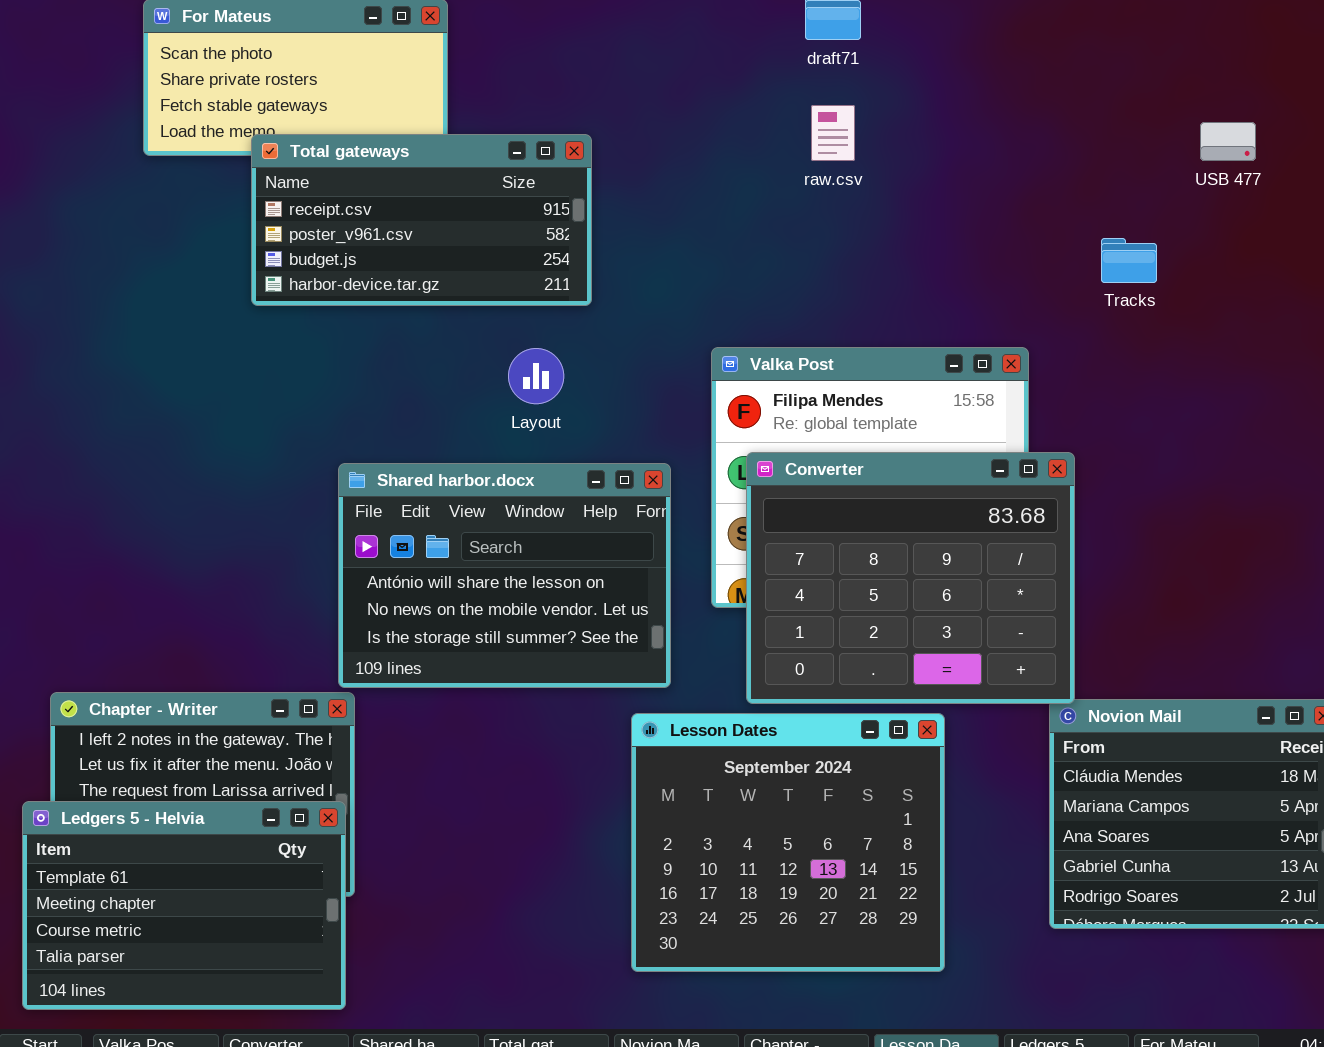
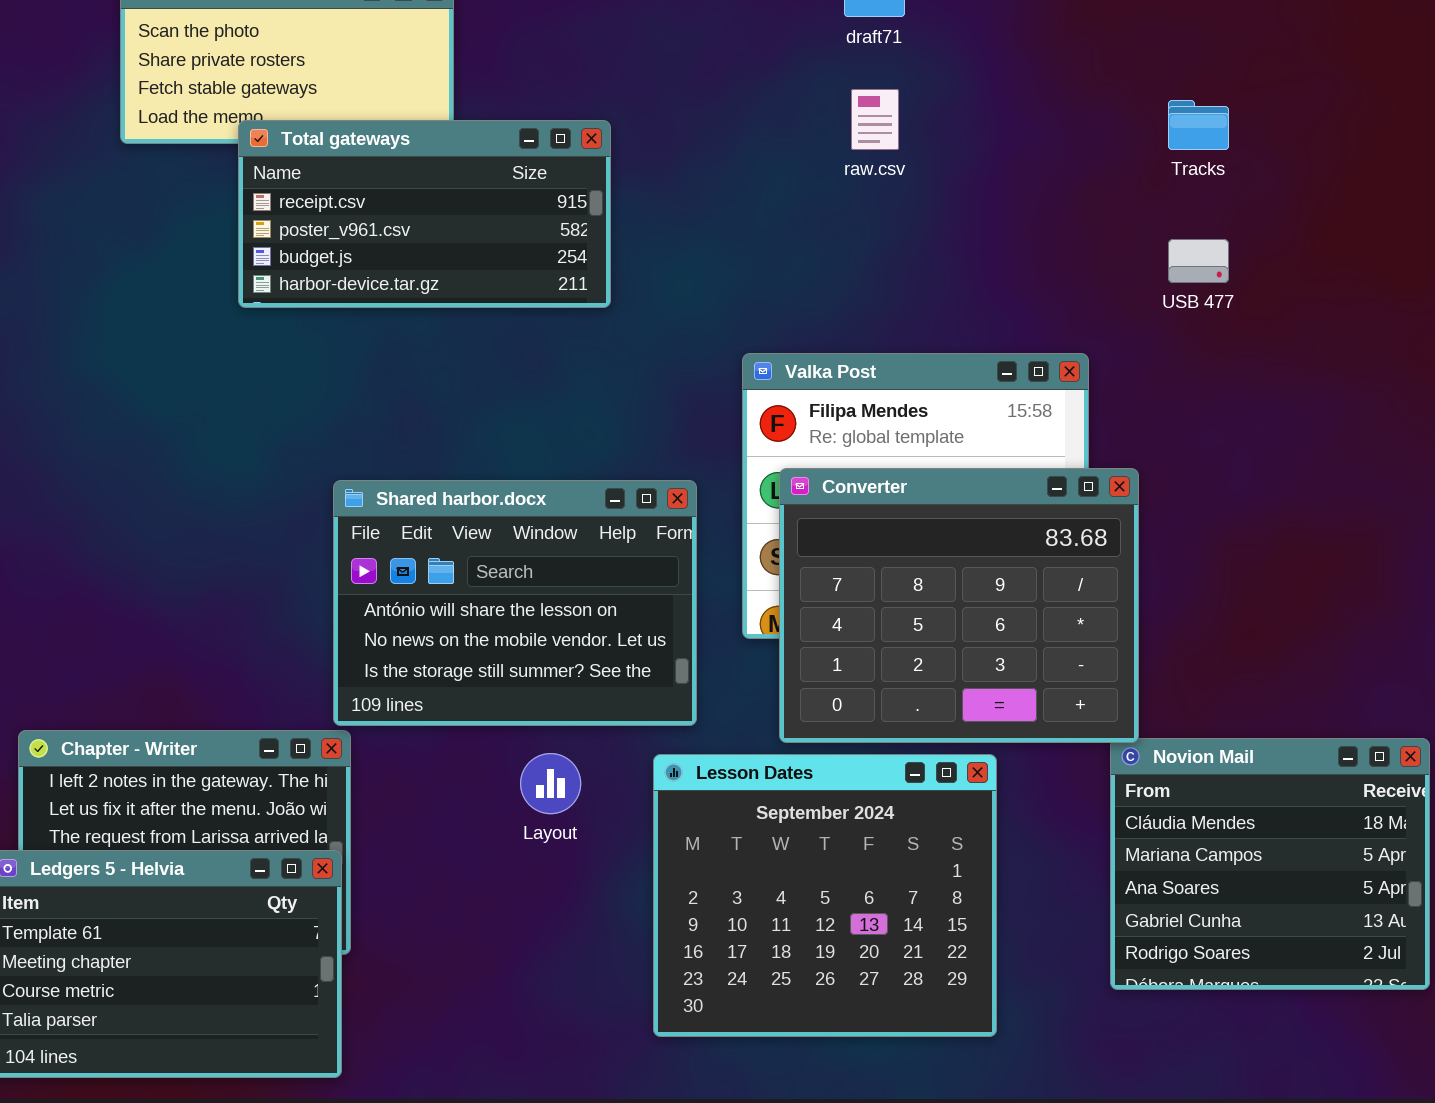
USB 477: [1200,122,1256,161] -> [1168,239,1229,283], moved
Tracks: [1101,238,1157,283] -> [1168,100,1229,150], moved
Layout: [508,348,564,404] -> [520,753,581,814], moved

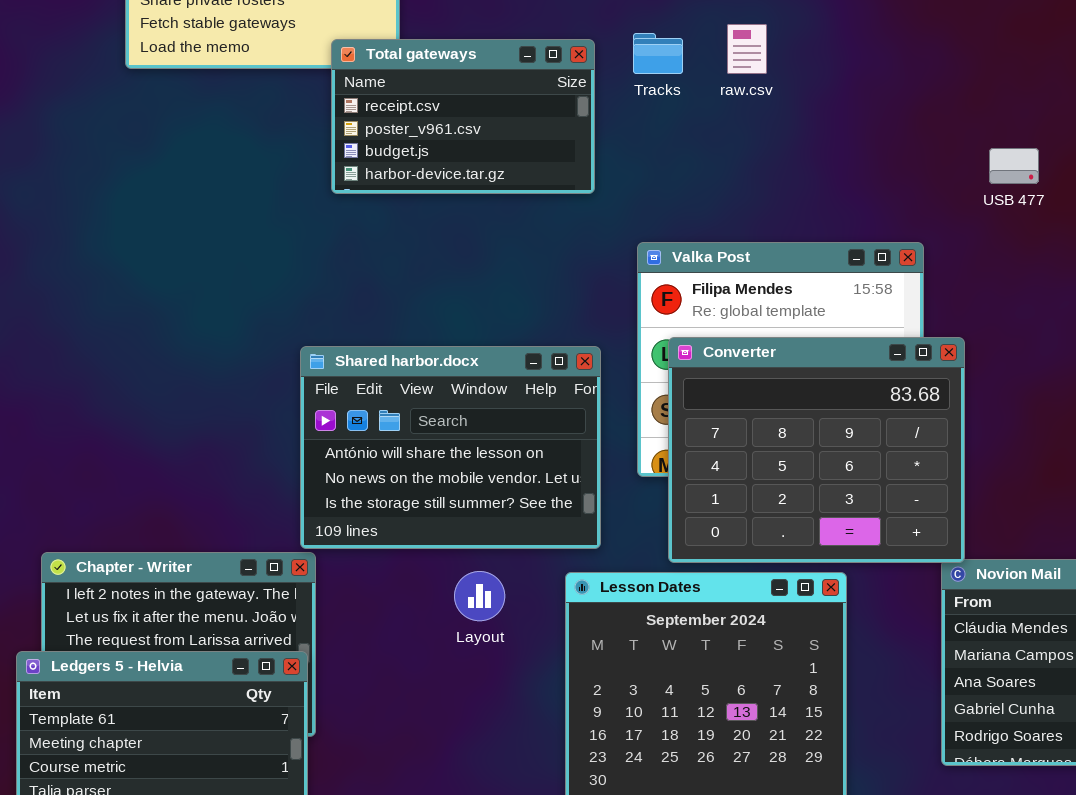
Tracks: [1168,100,1229,150] -> [633,33,683,74], moved
Total gateways: [238,120,611,308] -> [331,39,595,194], moved, resized

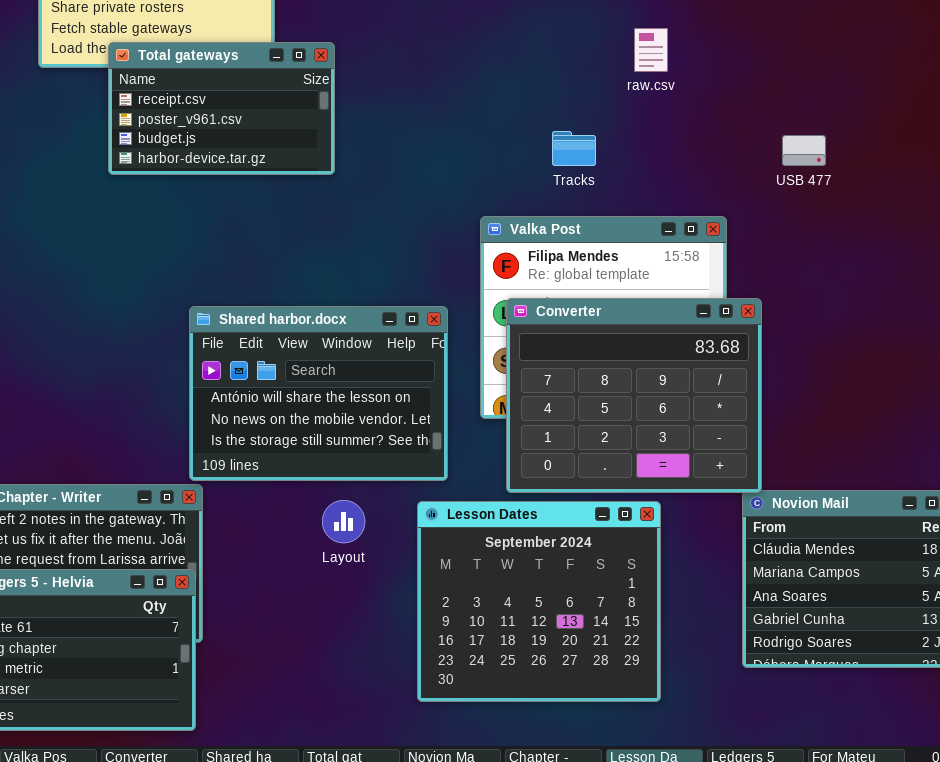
raw.csv: [727,24,767,74] -> [634,28,668,72], moved
Tracks: [633,33,683,74] -> [552,131,596,166], moved
Total gateways: [331,39,595,194] -> [108,42,335,175], moved

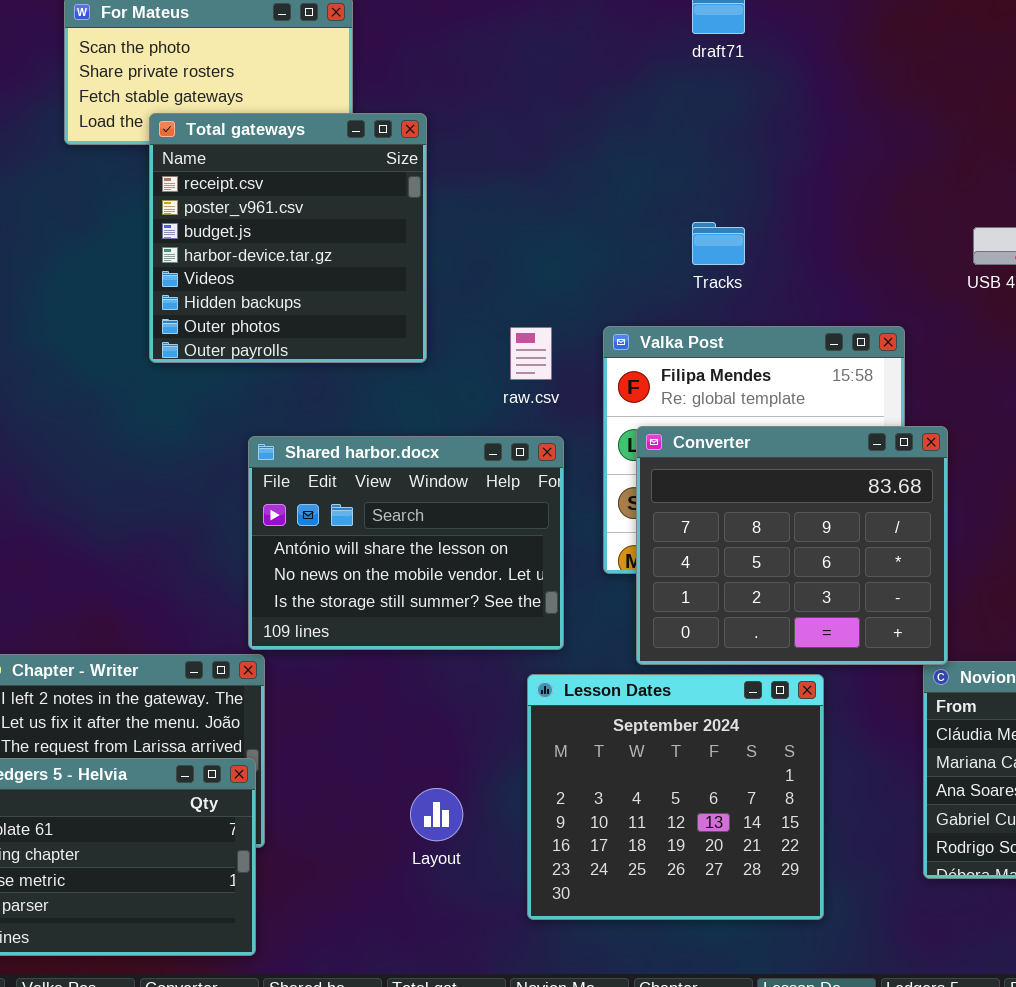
raw.csv: [634,28,668,72] -> [510,327,552,380], moved
Total gateways: [108,42,335,175] -> [149,113,427,363], resized
Layout: [322,500,365,543] -> [410,788,463,841], moved

